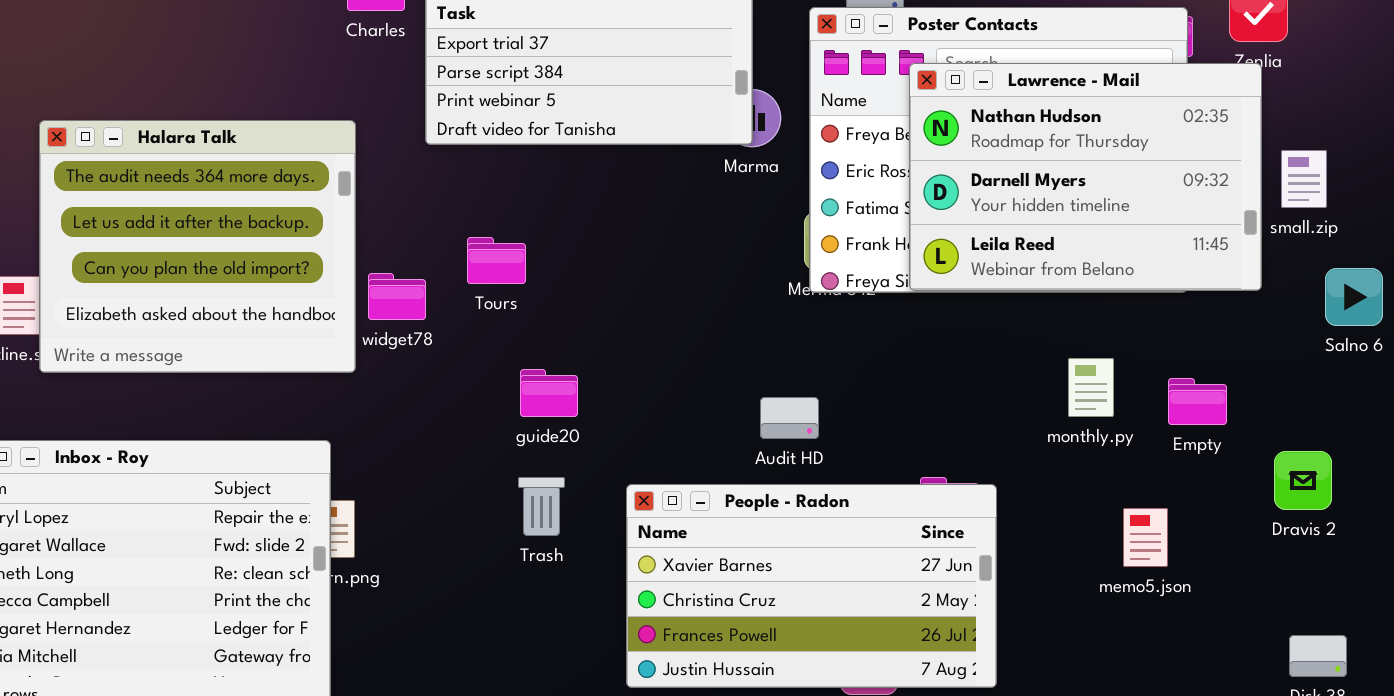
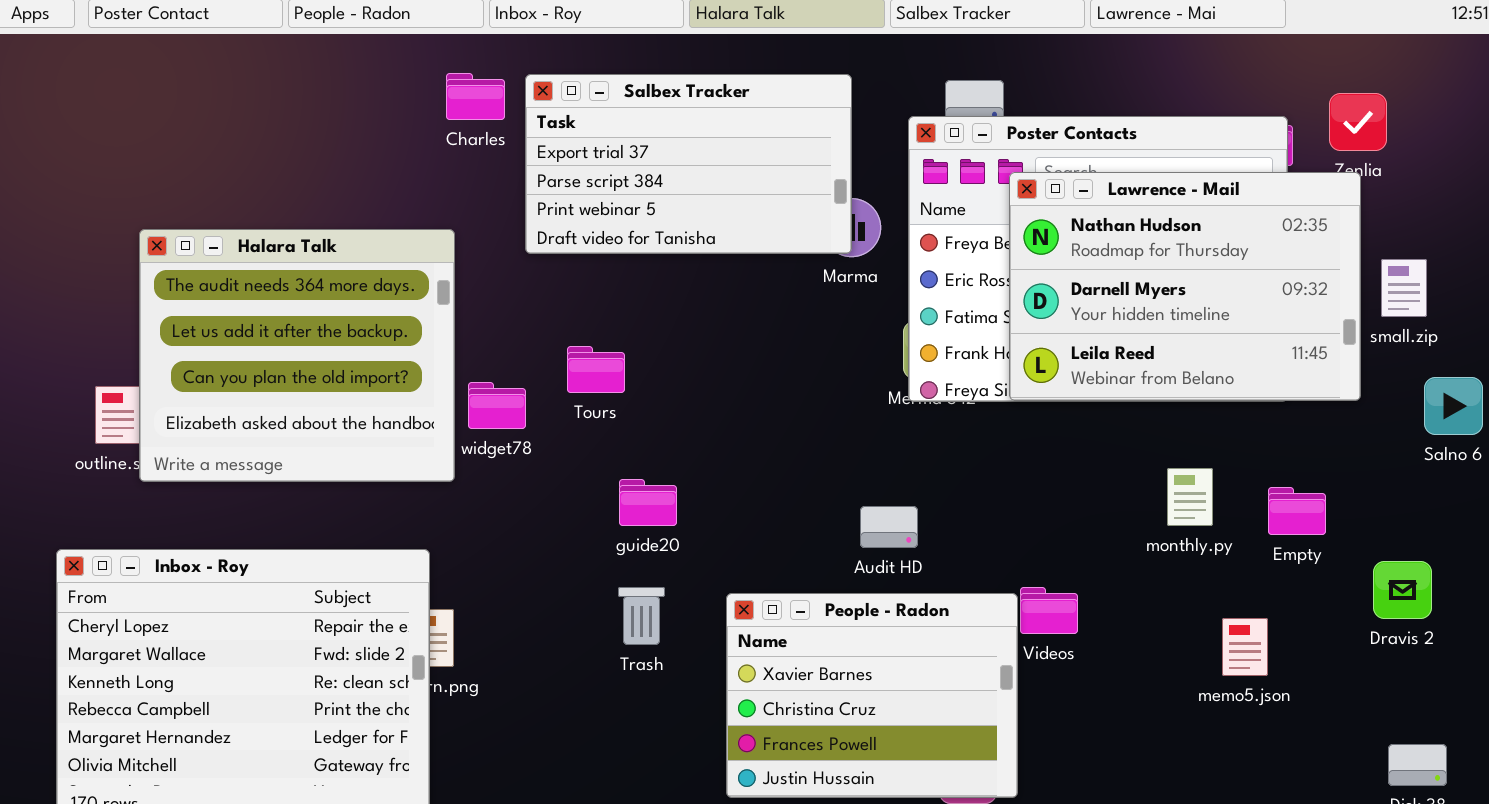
People - Radon: [626,484,997,688] -> [726,593,1018,798], resized

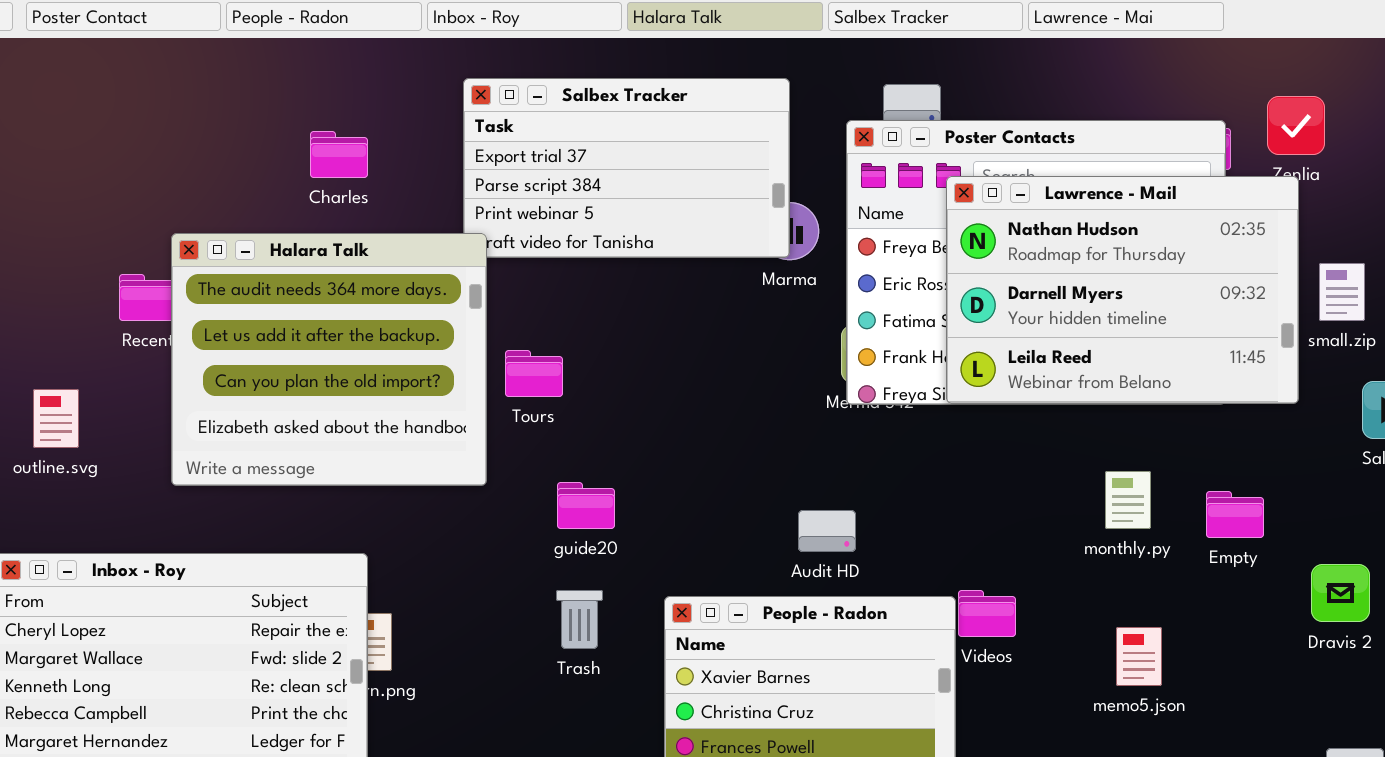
Charles: [446,73,505,120] -> [310,131,368,178], moved
Halara Talk: [139,229,455,482] -> [171,233,487,486], moved
memo5.json: [1222,618,1268,676] -> [1116,627,1162,686], moved

